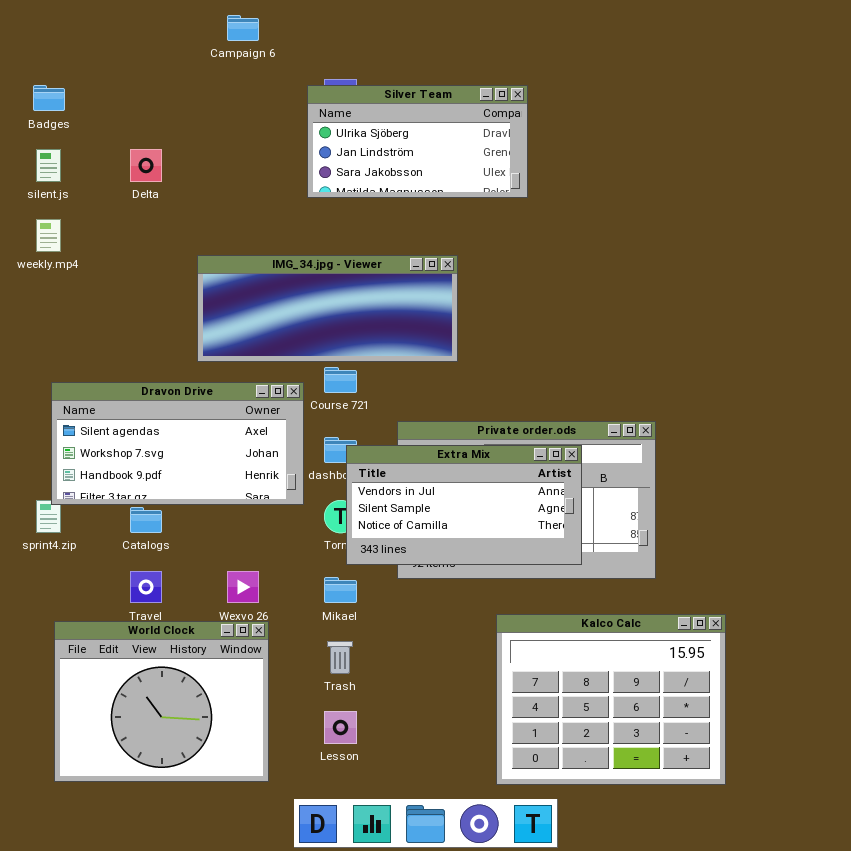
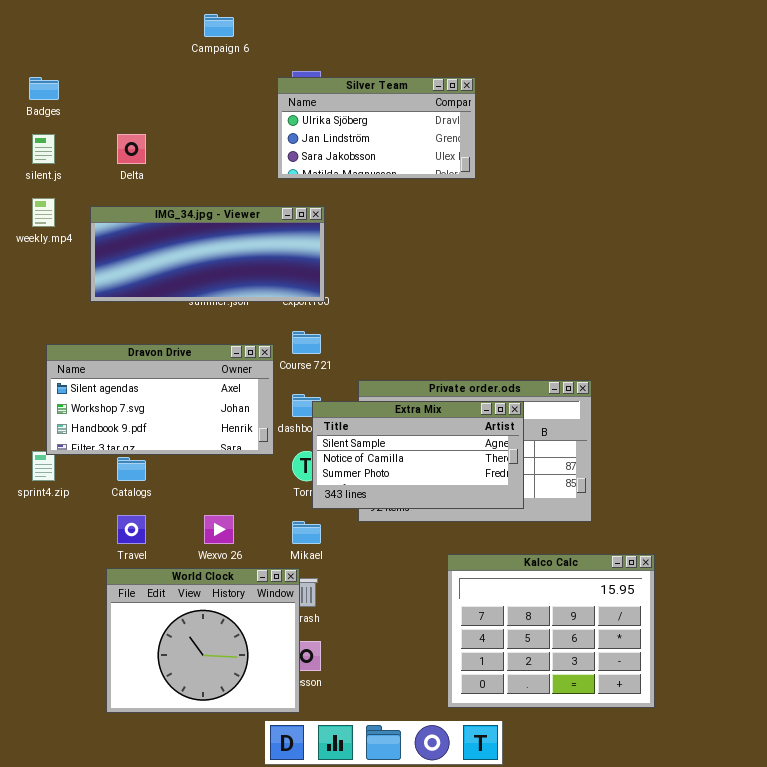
IMG_34.jpg - Viewer: [197,255,458,362] -> [90,206,325,302], moved
Extra Mix: [346,445,582,565] -> [312,401,524,509], scrolled down 1 row
World Clock: [54,621,269,782] -> [106,568,300,713], moved

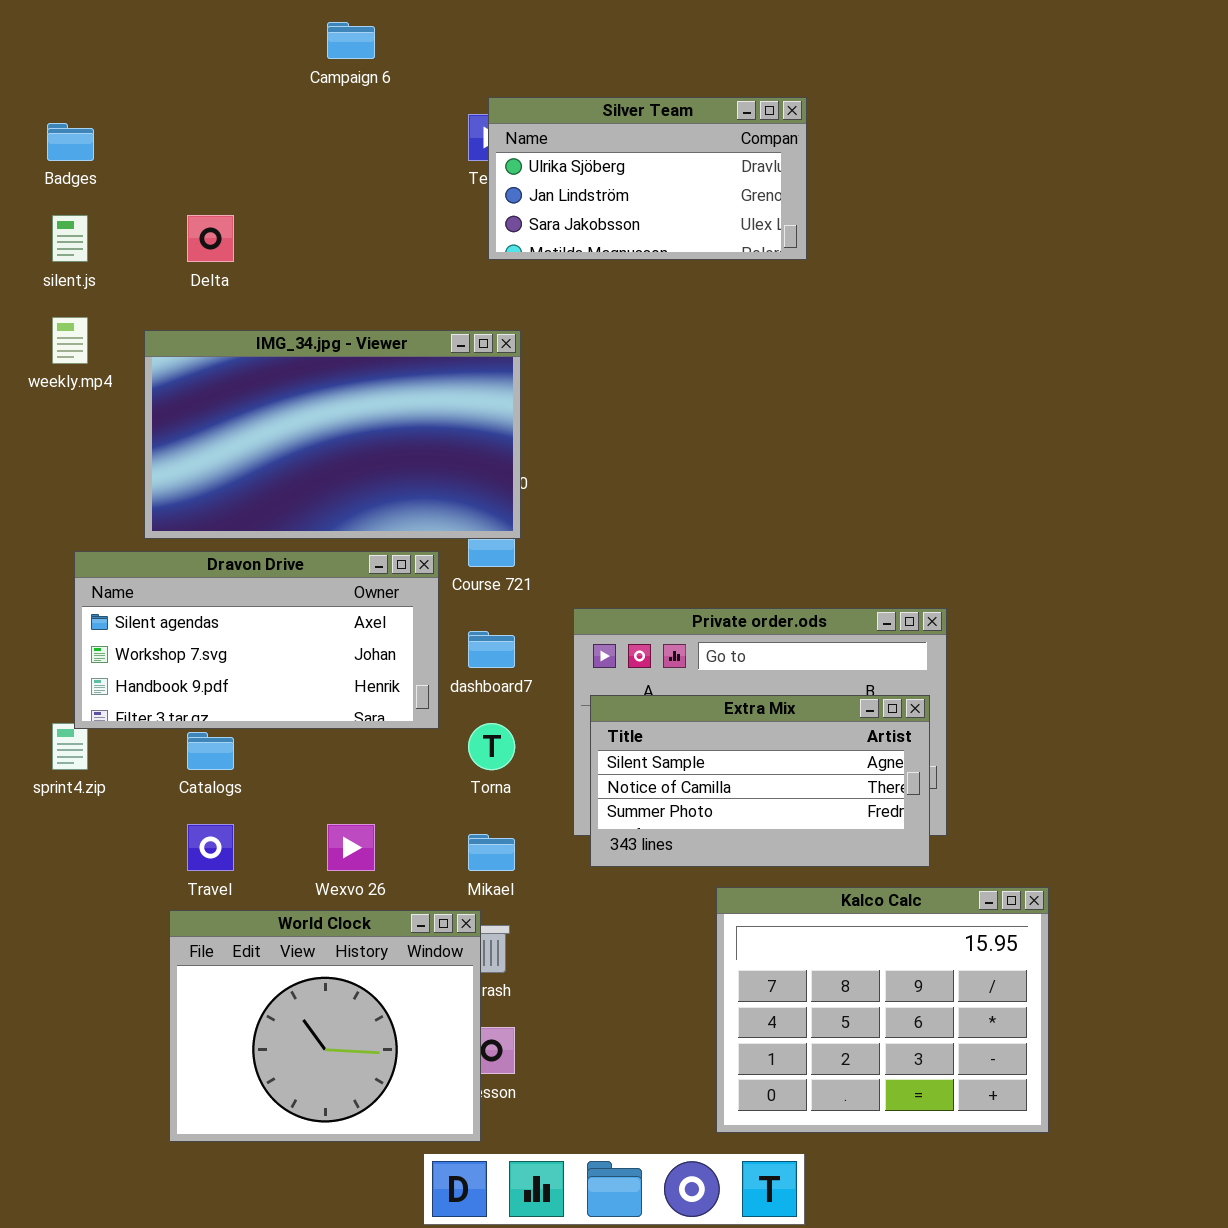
Silver Team: [277,77,476,179] -> [488,97,807,260], moved
IMG_34.jpg - Viewer: [90,206,325,302] -> [144,330,521,539], resized
Extra Mix: [312,401,524,509] -> [590,695,930,867], moved

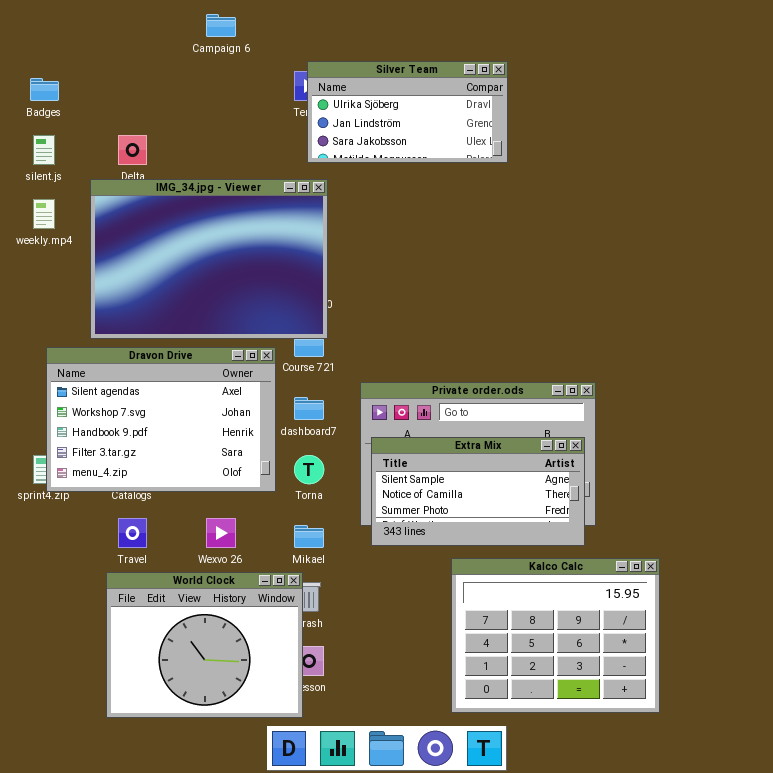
IMG_34.jpg - Viewer: [144,330,521,539] -> [90,179,328,339], resized
Dravon Drive: [74,551,439,729] -> [46,347,276,492], resized

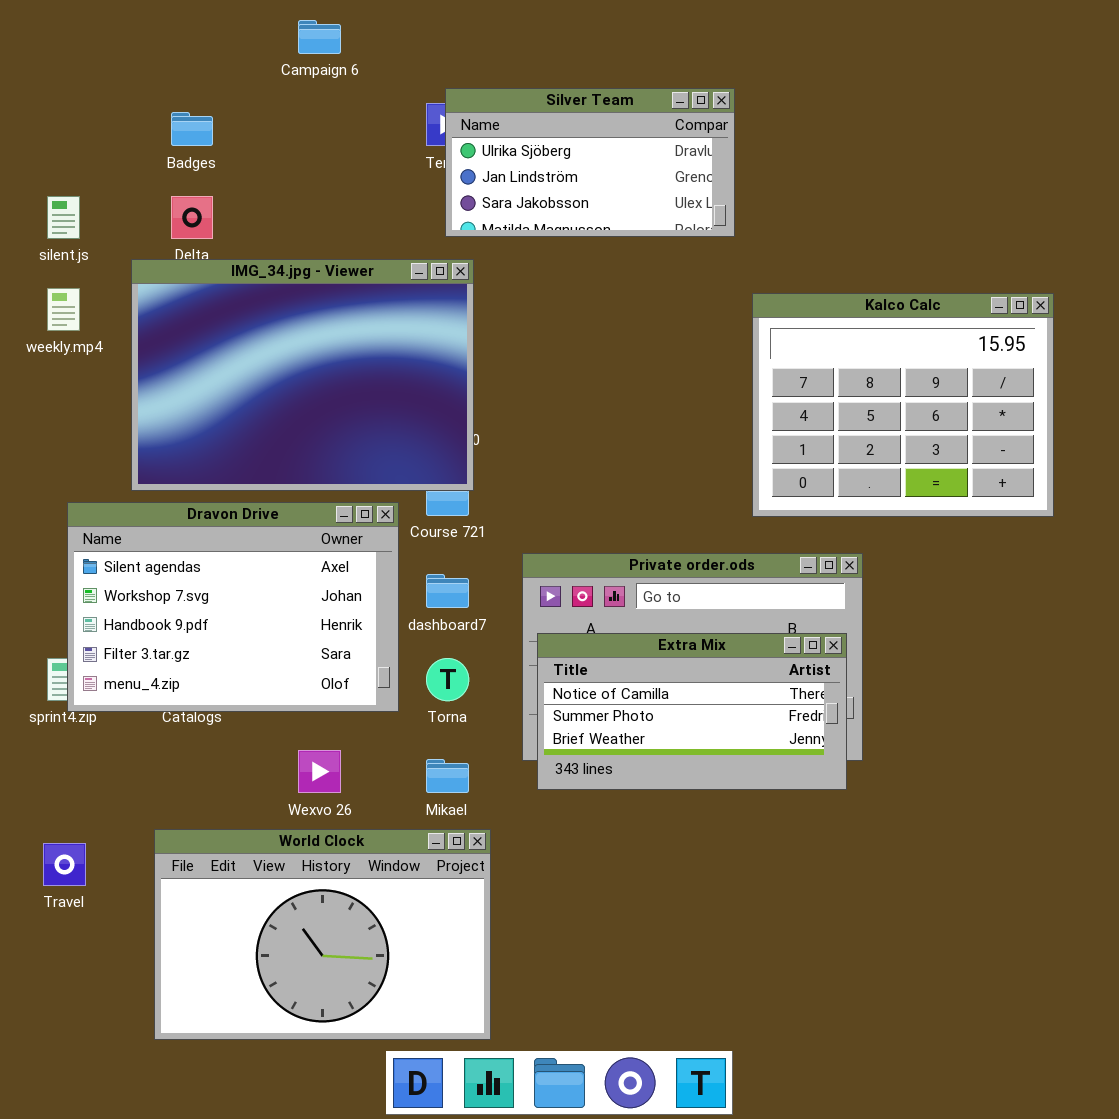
Badges: [30,78,59,101] -> [171,112,213,146], moved
Extra Mix: [371,437,585,546] -> [537,633,847,790], scrolled down 1 row
Travel: [118,518,147,548] -> [43,843,86,886], moved
Kalco Calc: [451,558,660,713] -> [752,293,1054,517], moved
World Clock: [106,572,303,718] -> [154,829,491,1040], resized

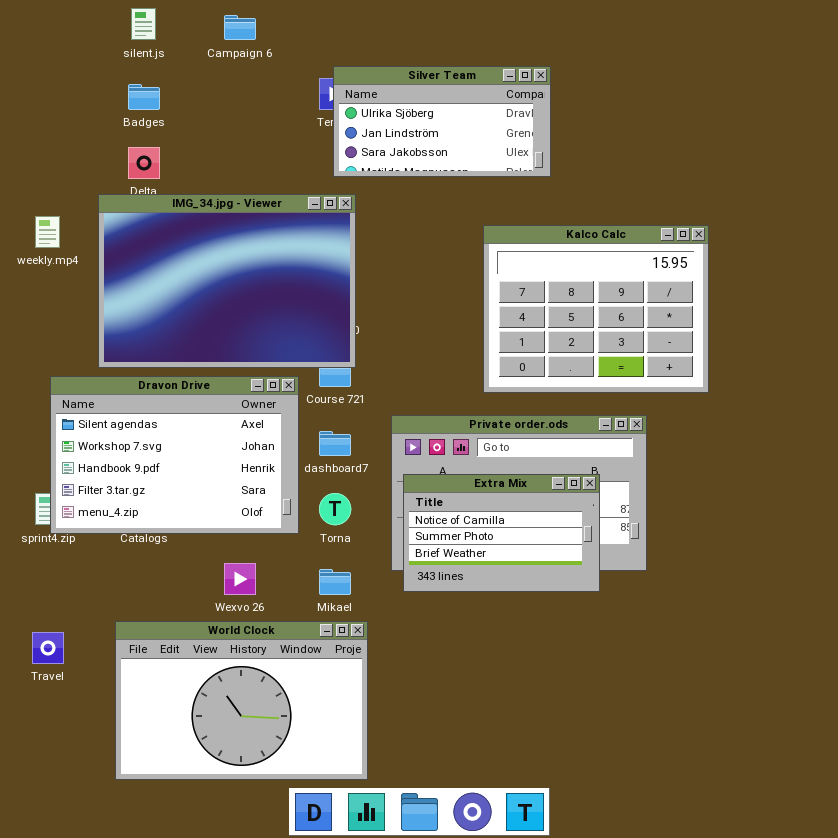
silent.js: [47,196,80,239] -> [131,8,156,40], moved
Kalco Calc: [752,293,1054,517] -> [483,225,709,393], moved
Extra Mix: [537,633,847,790] -> [403,474,600,592], resized

